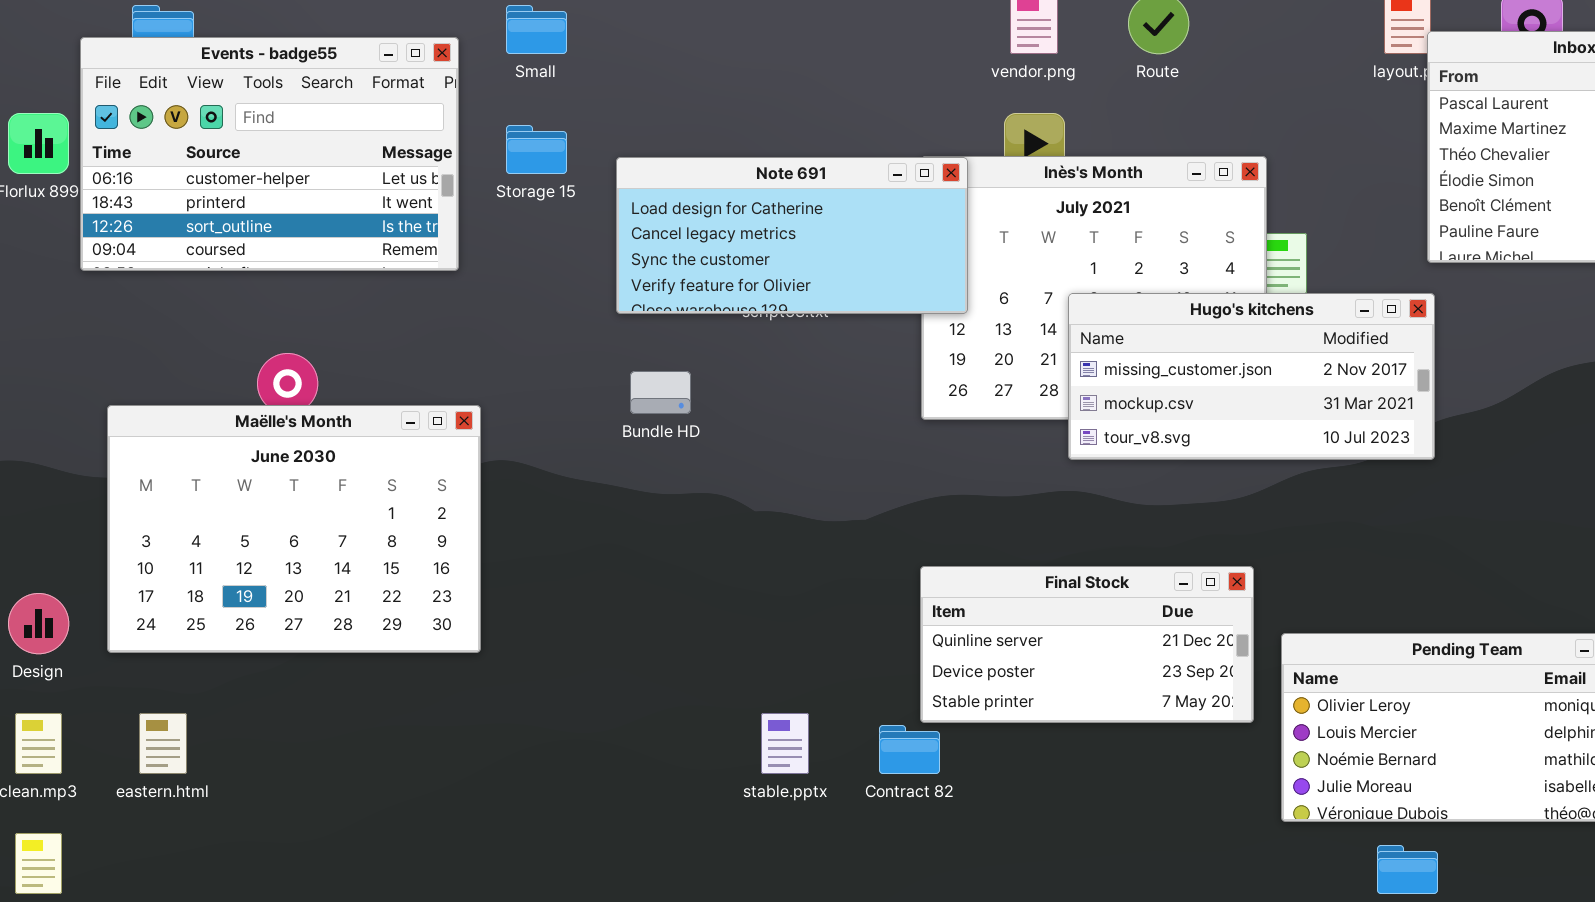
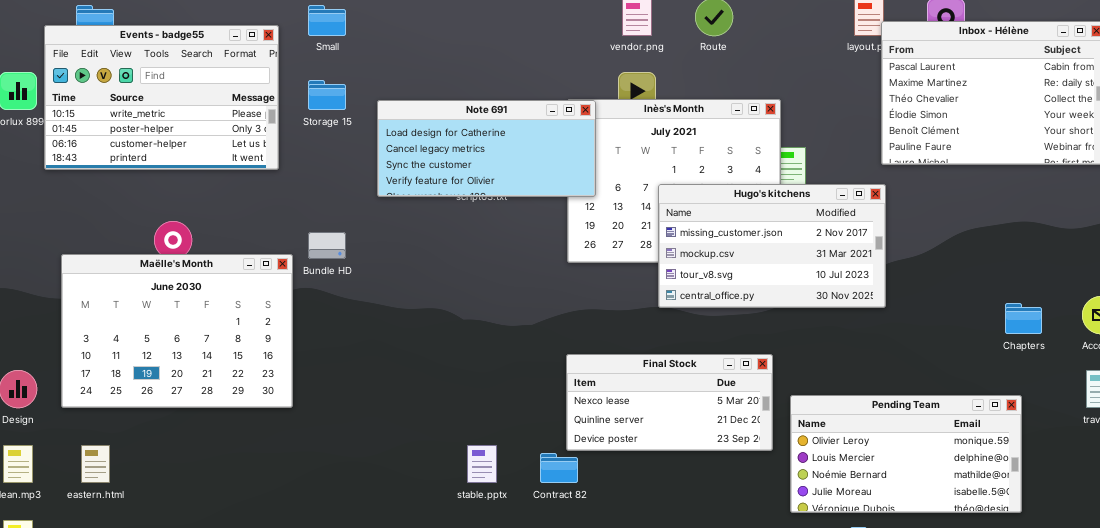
Events - badge55: [80,37,459,271] -> [44,25,279,170], scrolled up 2 rows
Hugo's kitchens: [1068,293,1435,460] -> [658,184,886,308], resized
Bundle HD: [630,371,691,414] -> [308,232,346,259], moved
Final Stock: [920,566,1254,723] -> [566,354,773,451], scrolled up 1 row

